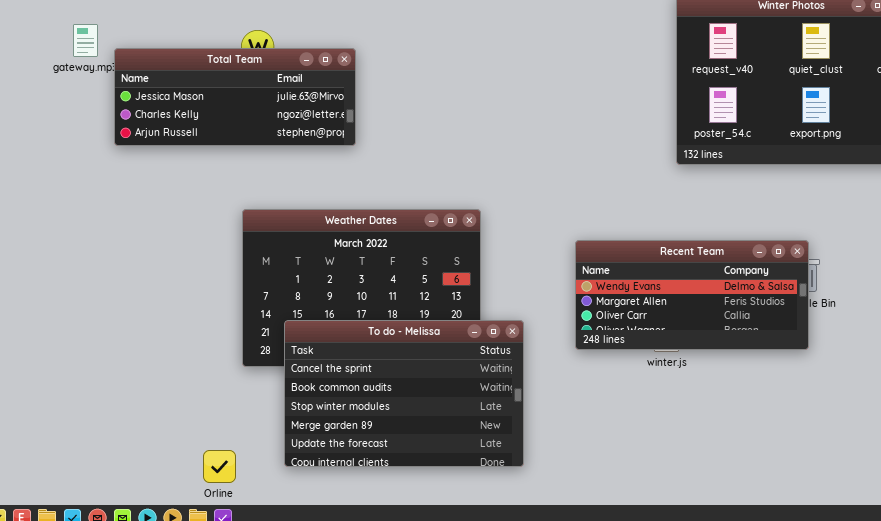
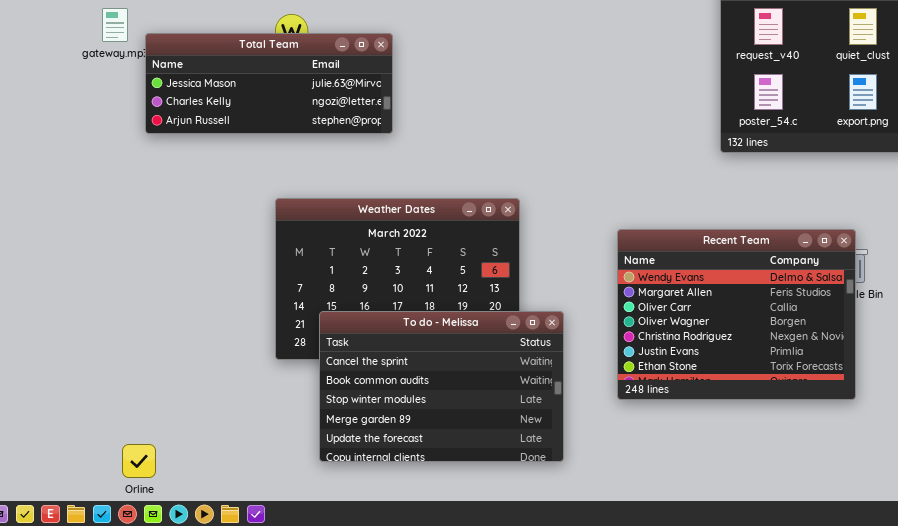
Recent Team: [575,240,809,350] -> [617,229,856,400], resized
Orline: [203,450,236,483] -> [122,444,156,478], moved

